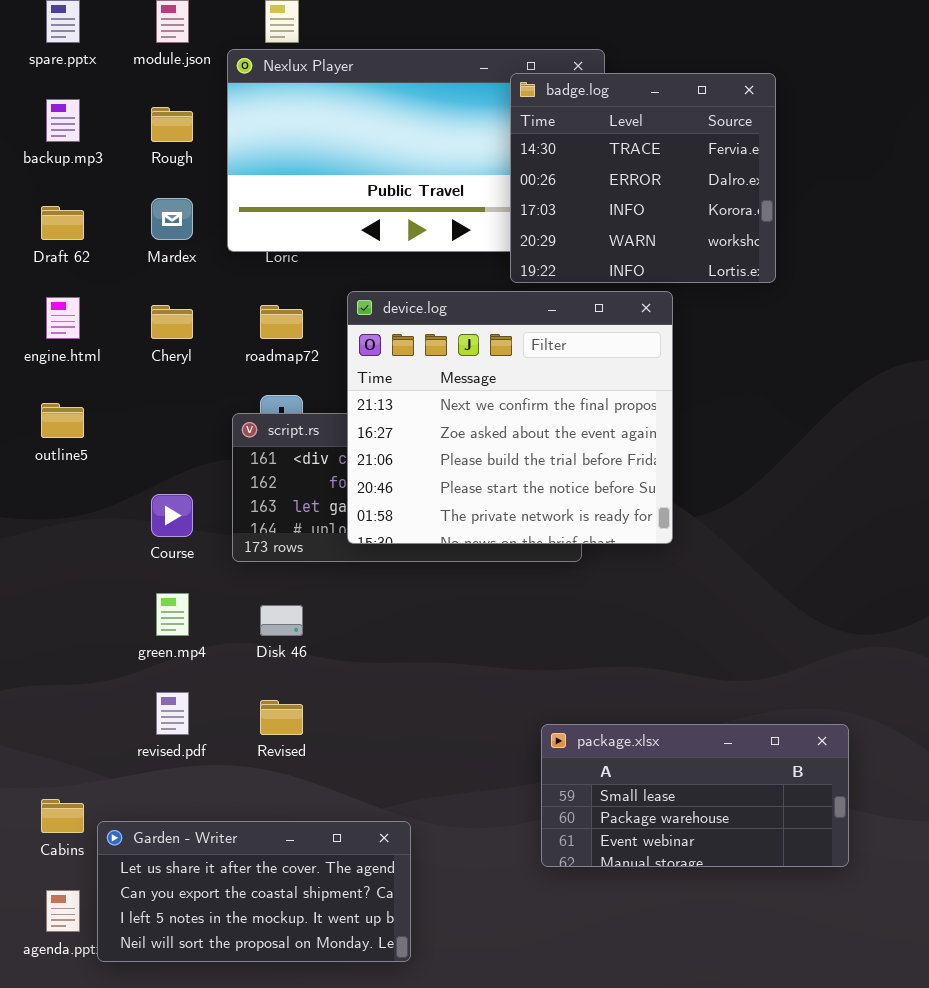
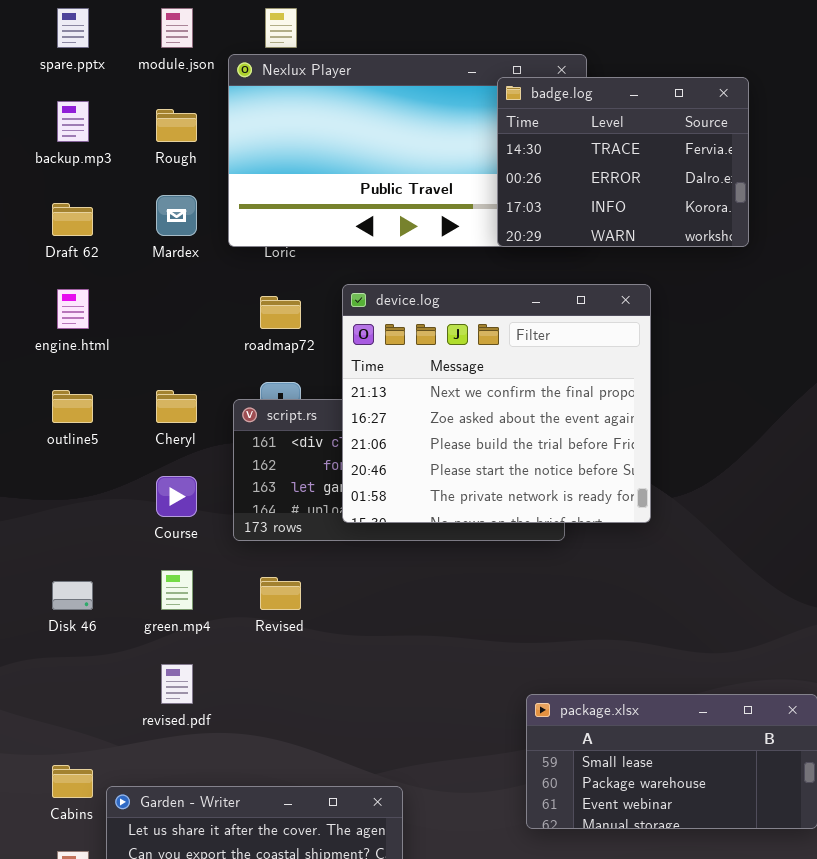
badge.log: [510,73,776,283] -> [497,77,749,247], resized
Cheryl: [151,305,193,339] -> [156,390,197,423], moved
Disk 46: [260,605,303,636] -> [52,581,93,610], moved
Revised: [260,700,303,735] -> [260,577,301,610], moved

